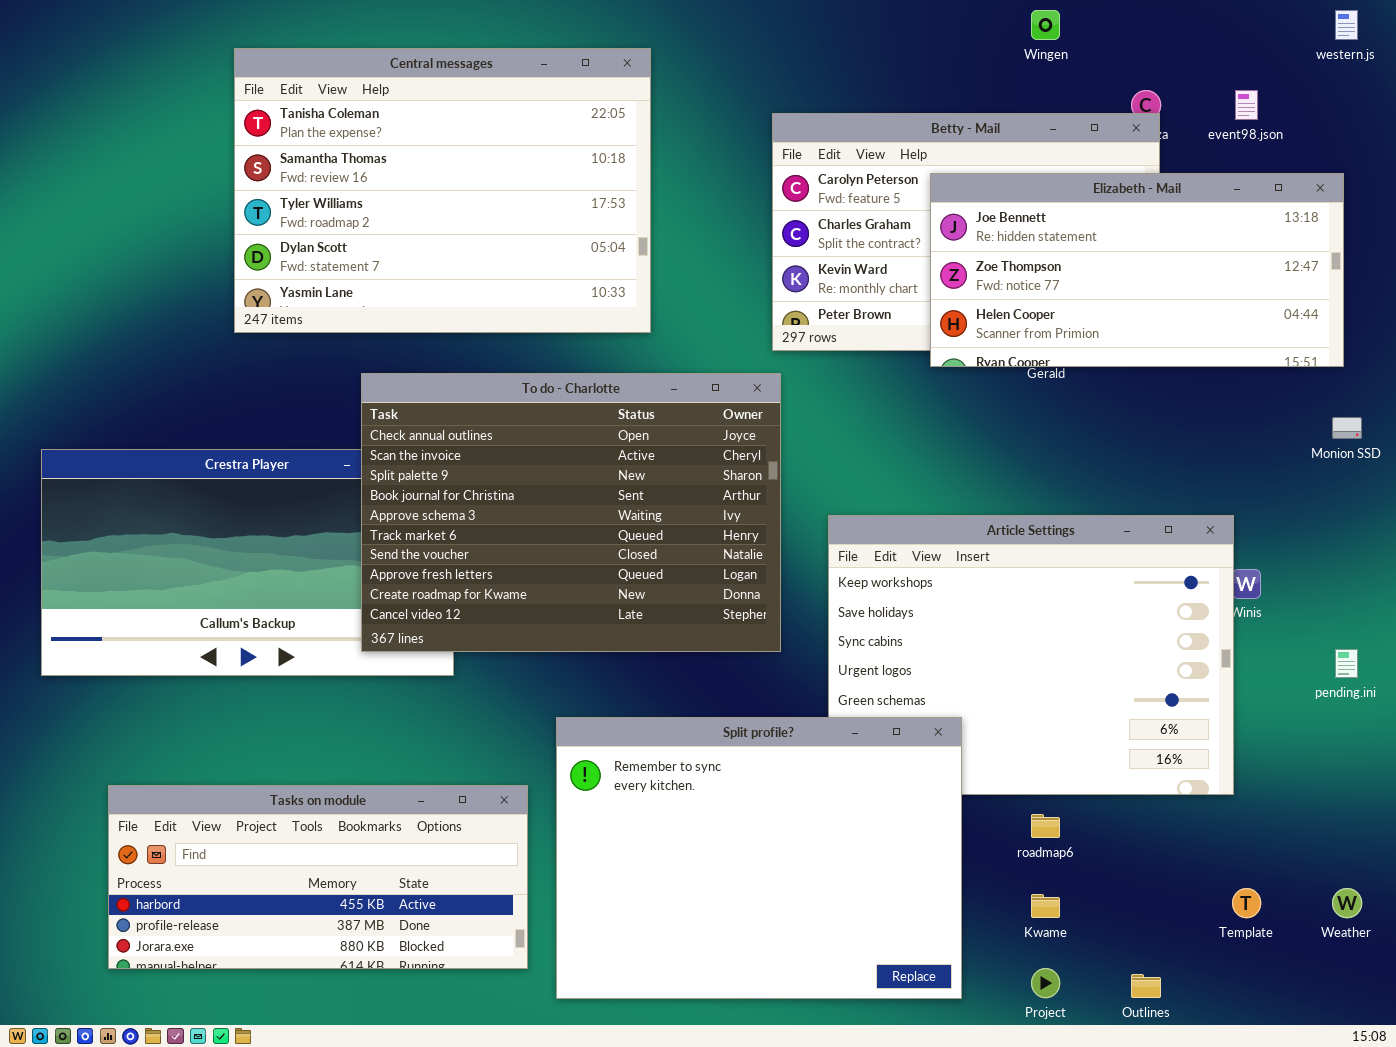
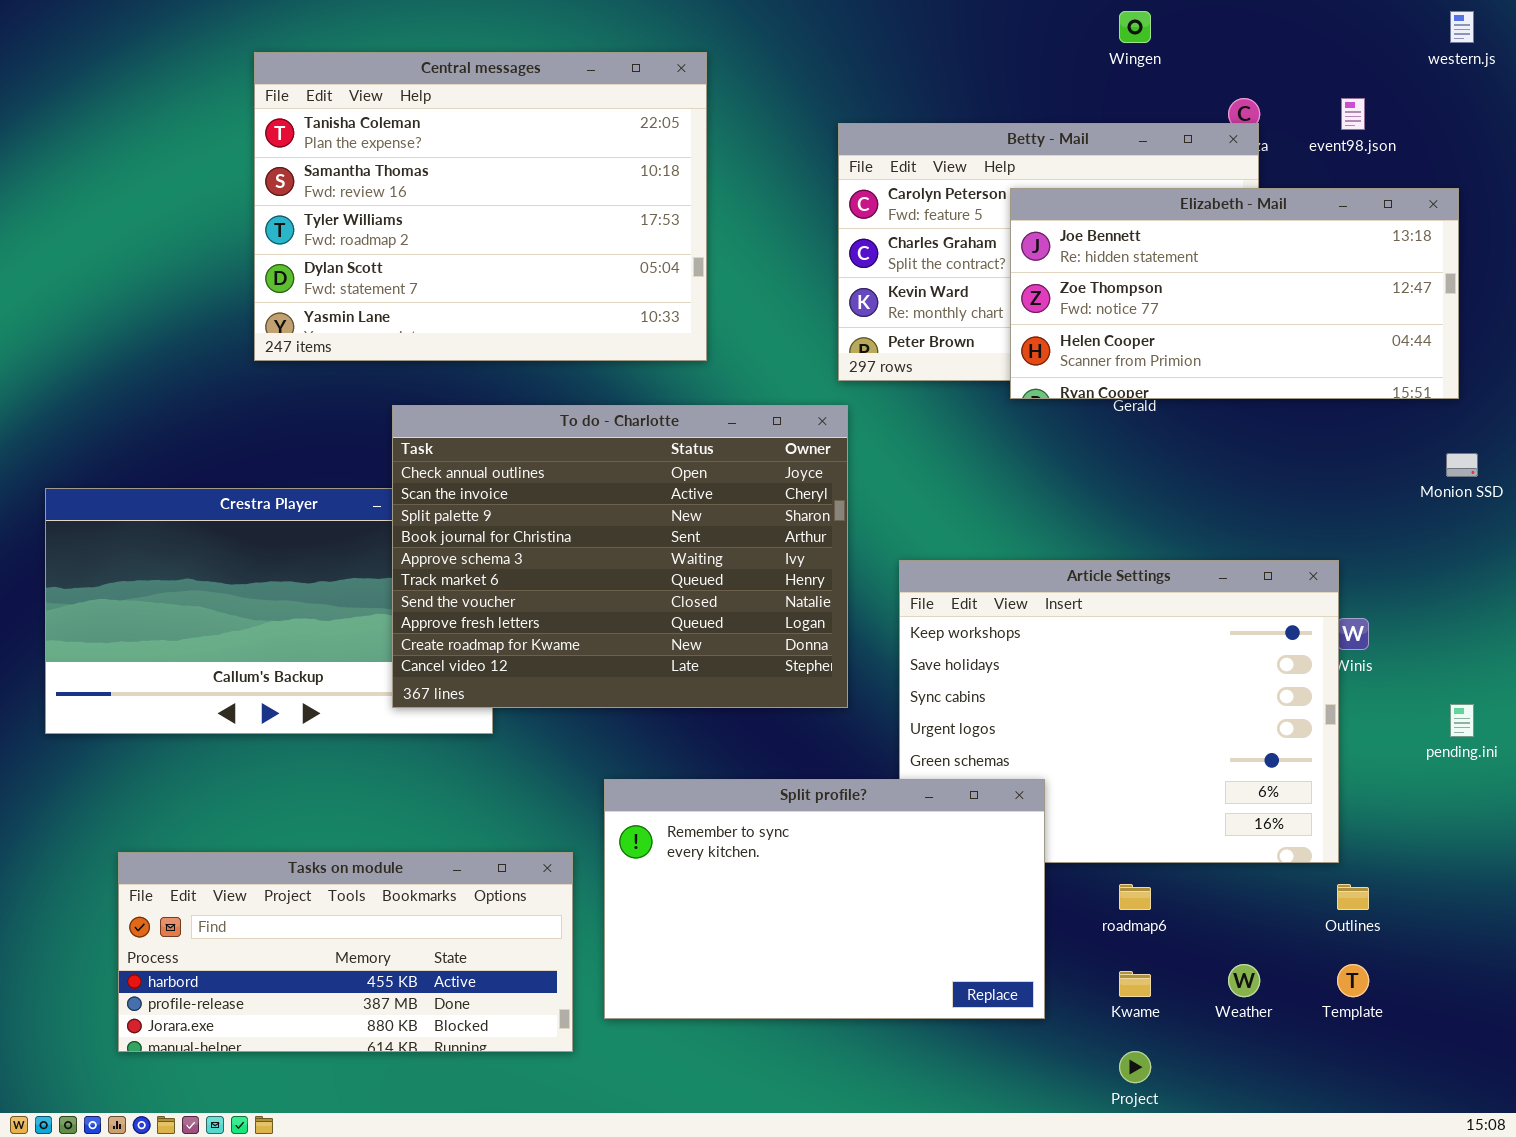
Split profile?: [556,717,962,999] -> [604,779,1045,1019], resized
Weather: [1332,888,1362,918] -> [1228,964,1260,997], moved
Outlines: [1131,974,1161,998] -> [1337,884,1369,910], moved

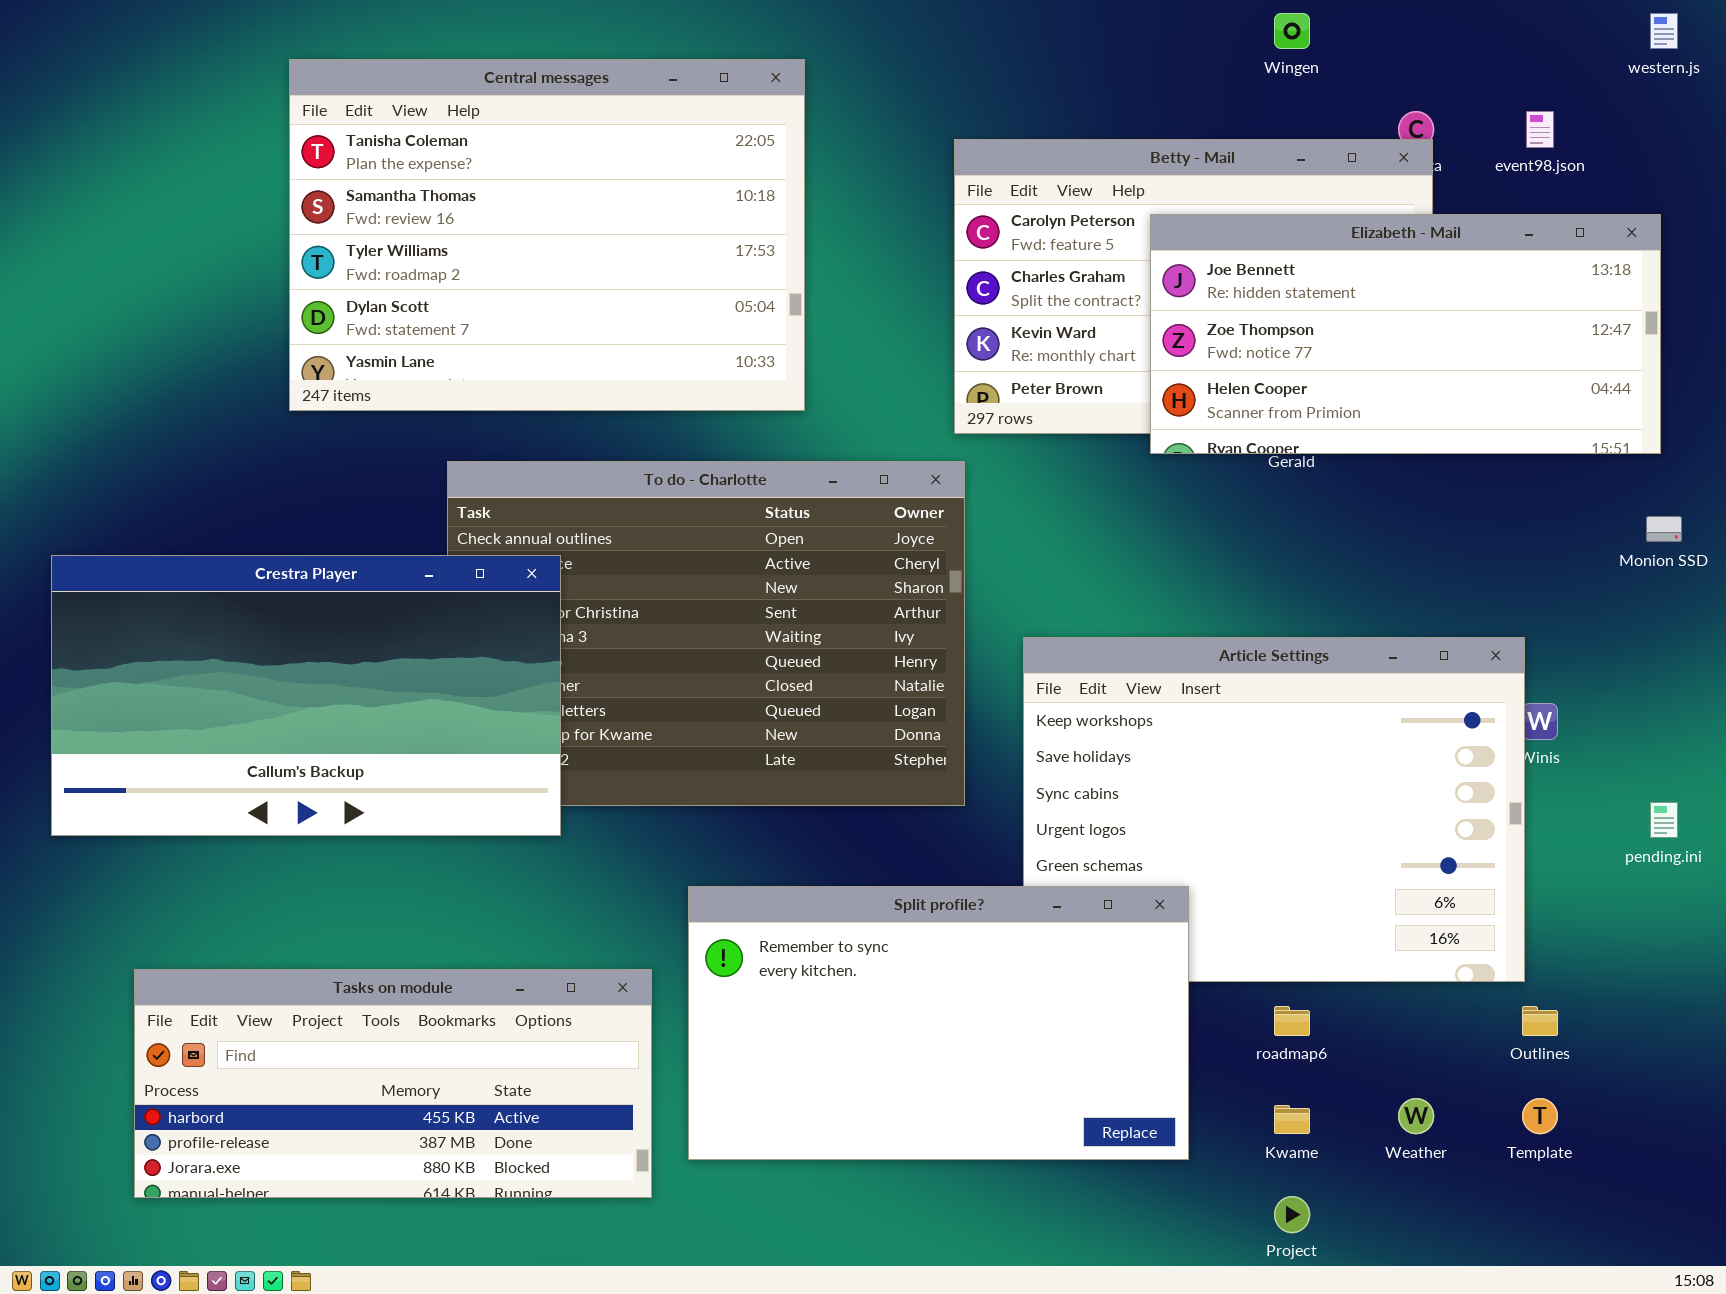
Crestra Player: [45,488,493,734] -> [51,555,561,836], raised

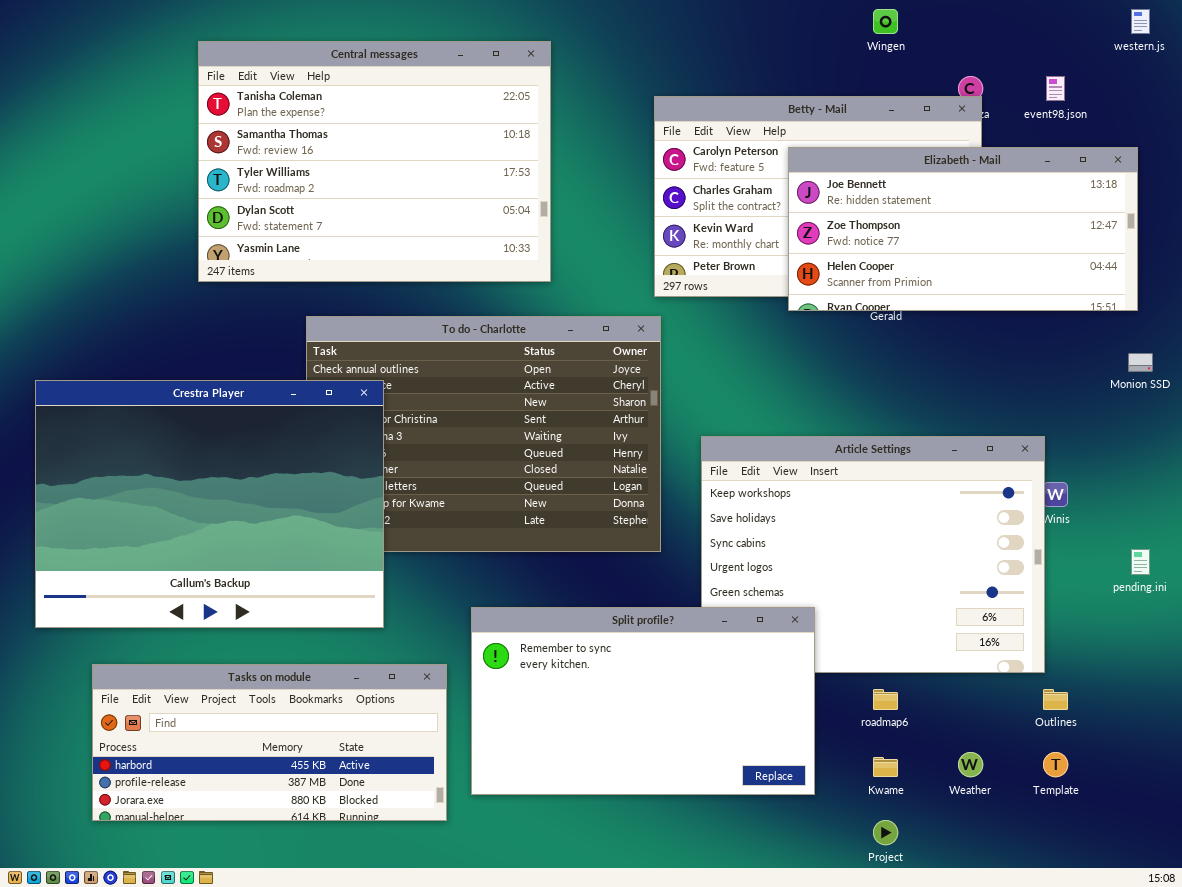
Crestra Player: [51,555,561,836] -> [35,380,384,628], resized

